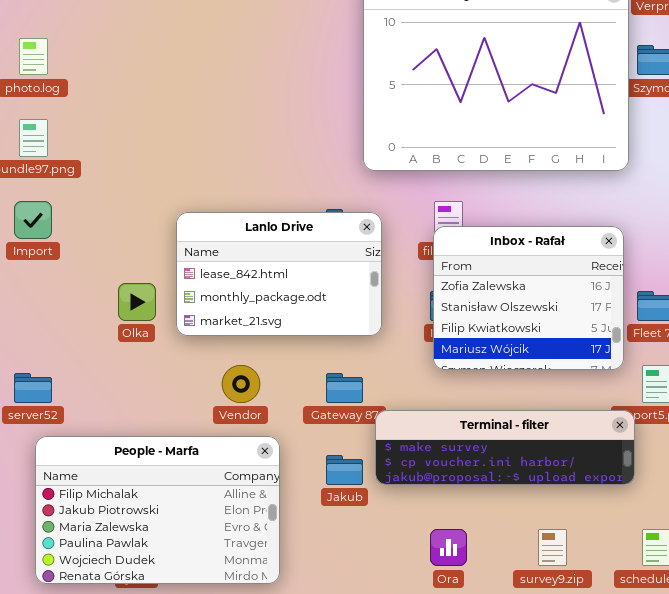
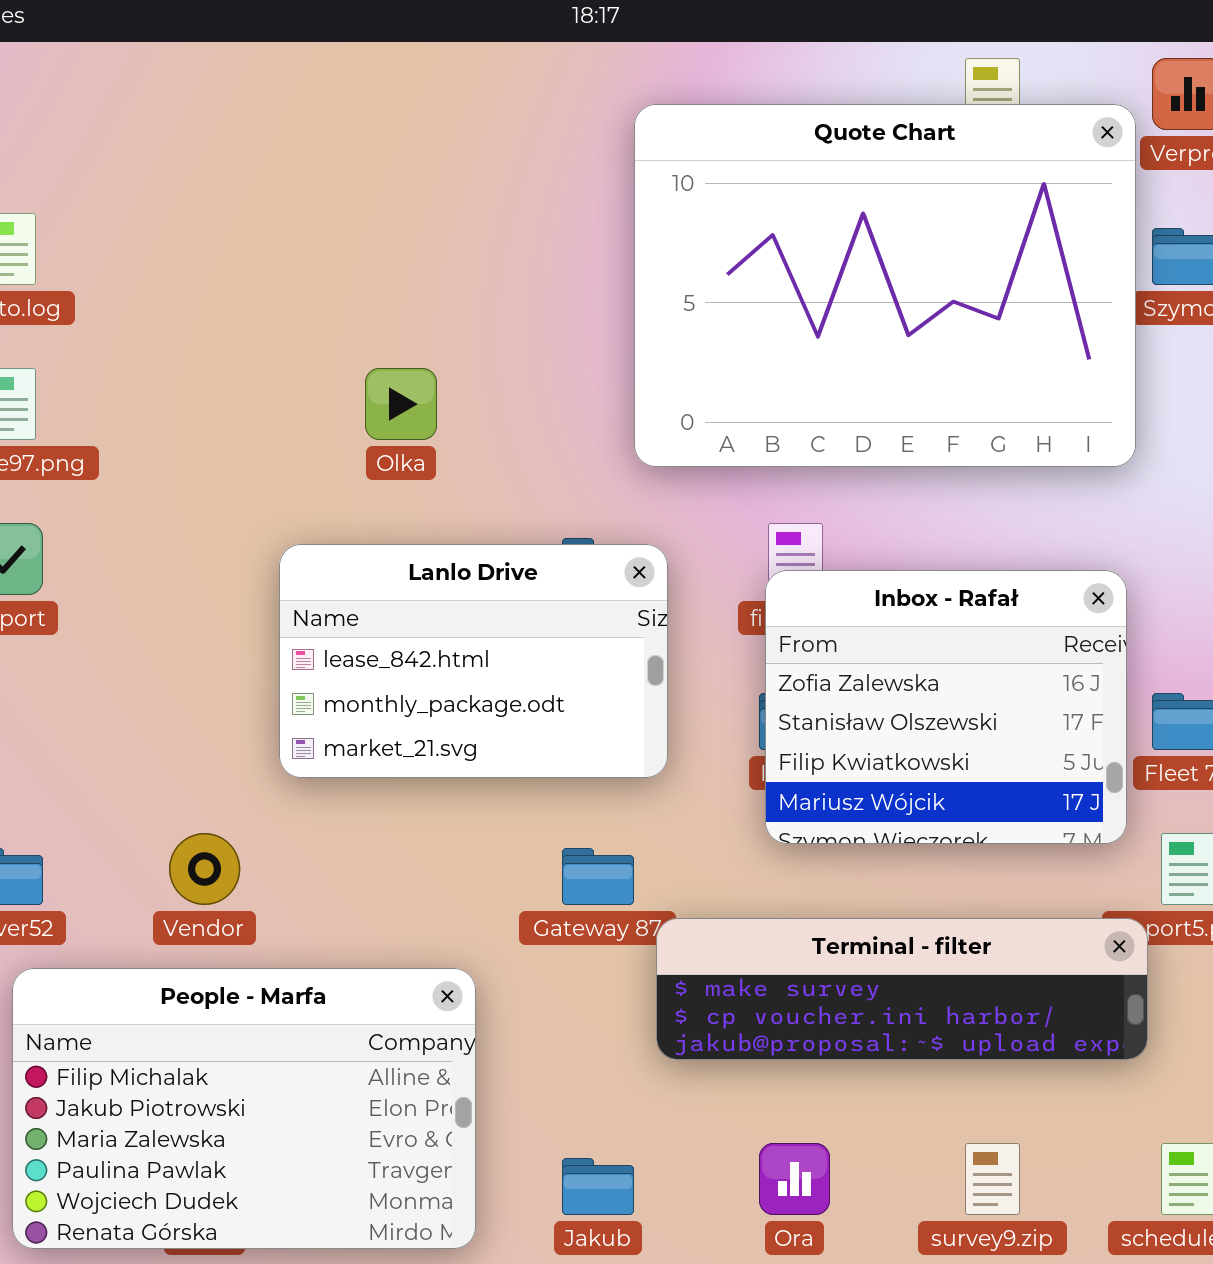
Olka: [118,283,156,321] -> [365,368,437,440], moved
Vendor: [222,365,260,403] -> [169,833,240,905], moved
Jakub: [326,455,363,485] -> [562,1158,634,1215], moved

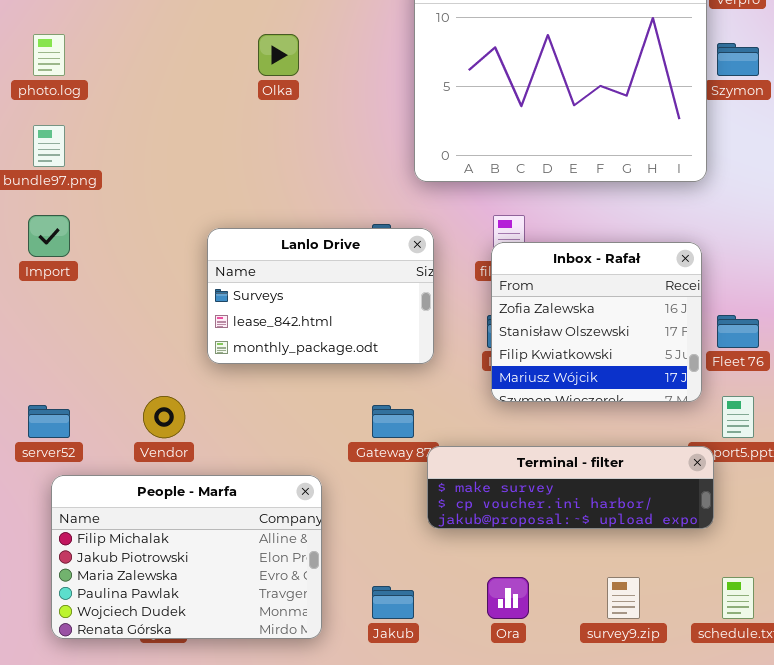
Olka: [365,368,437,440] -> [258,34,299,76], moved
Lanlo Drive: [279,544,668,778] -> [207,228,434,364], scrolled up 1 row

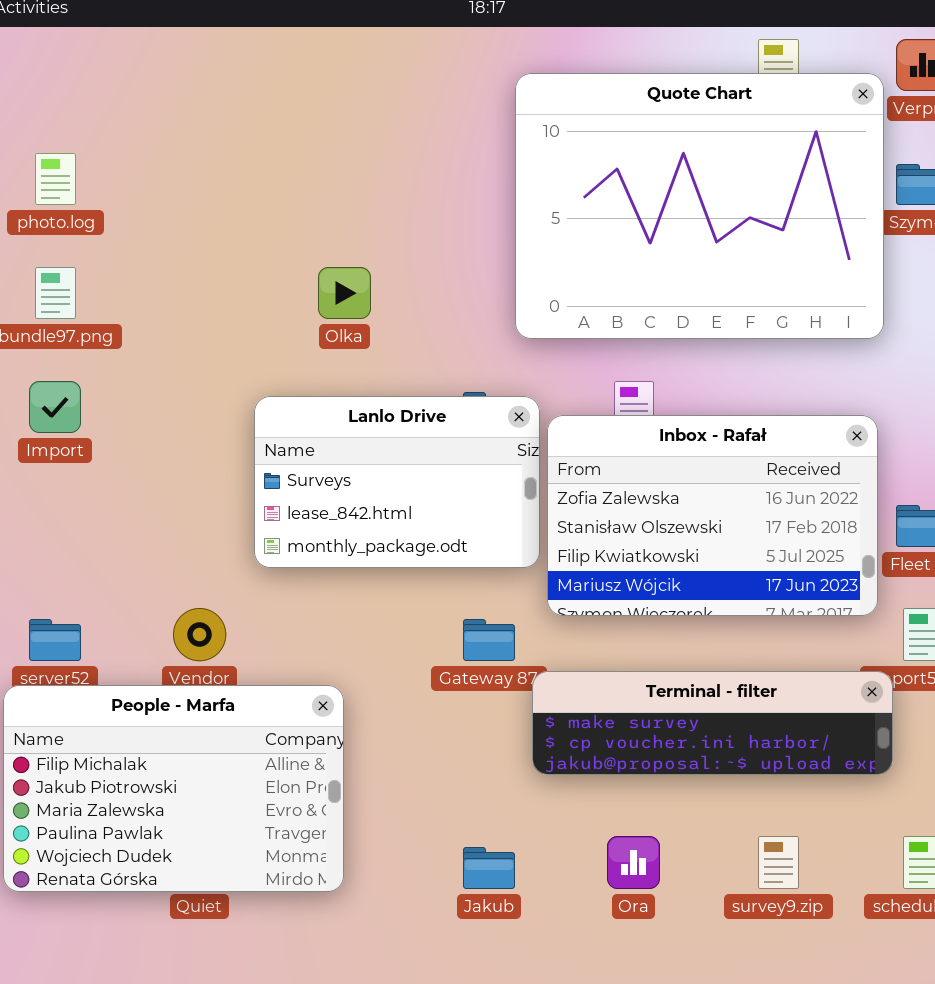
Olka: [258,34,299,76] -> [318,267,371,319], moved
Inbox - Rafał: [491,242,702,402] -> [547,415,878,616], resized
People - Marfa: [51,475,322,639] -> [3,685,344,892], moved

